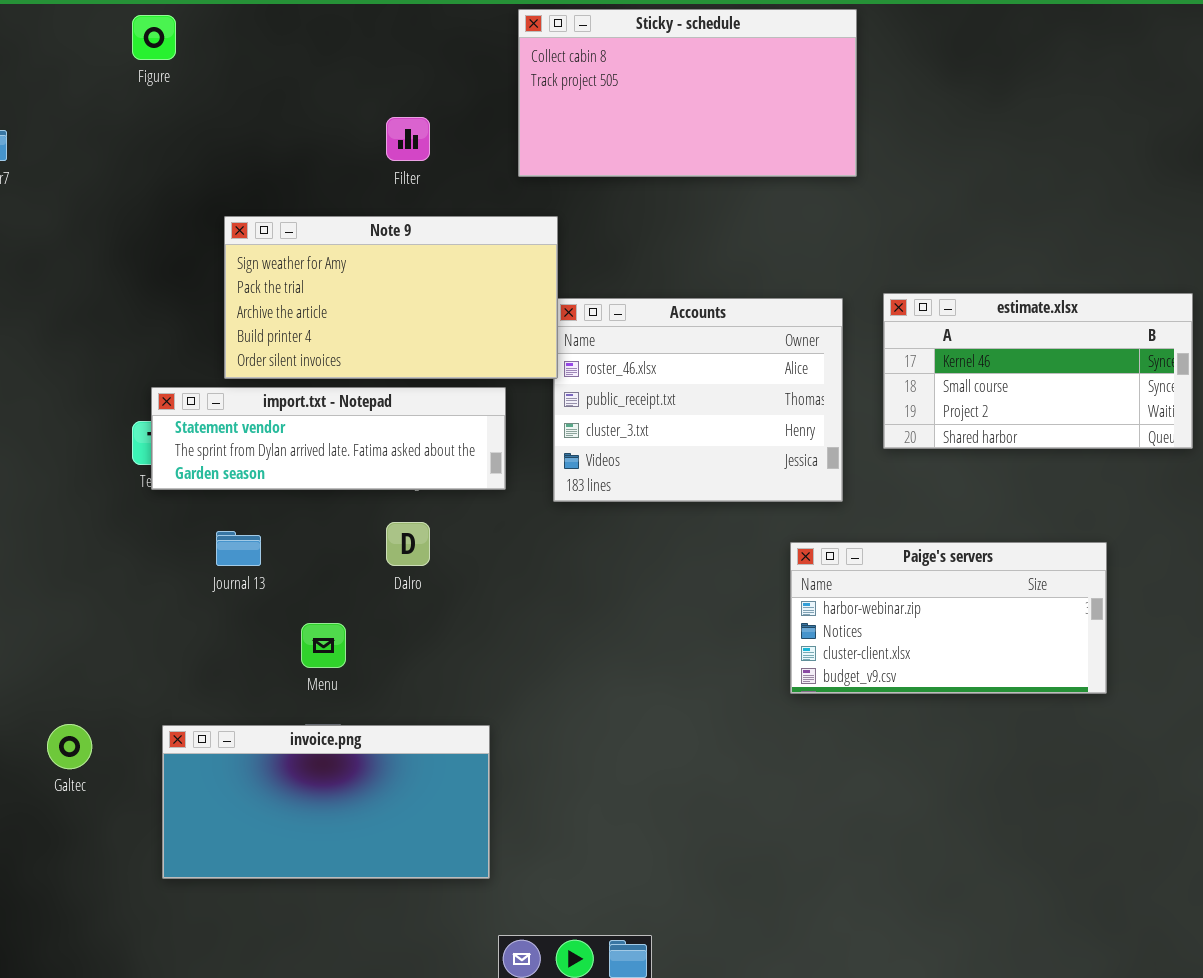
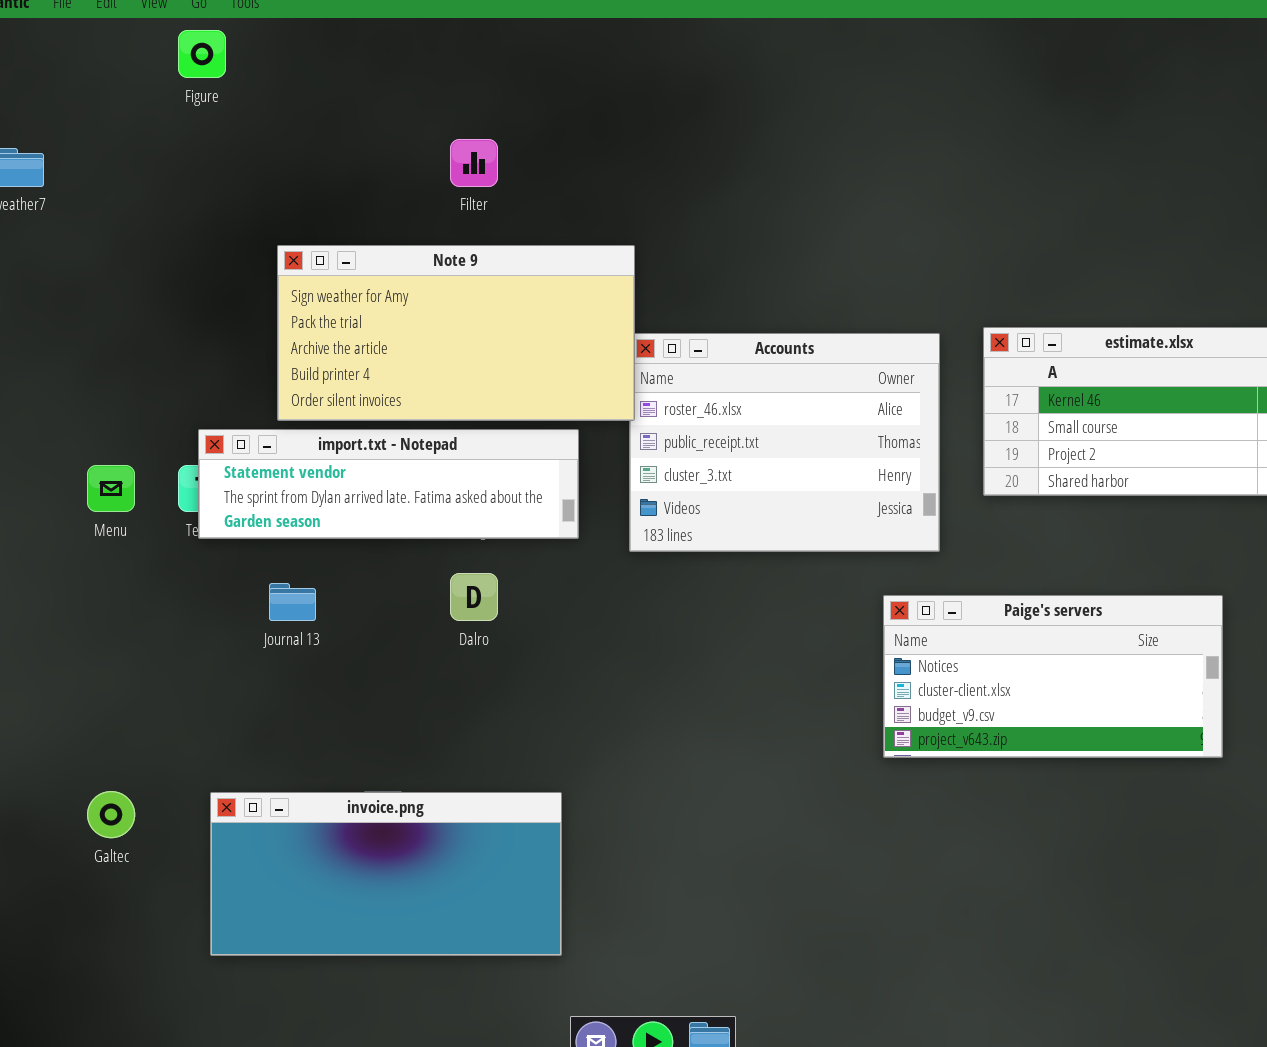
Sticky - schedule: [518,9,857,177] -> none, closed
Paige's servers: [790,542,1107,694] -> [883,595,1223,758], scrolled down 1 row
Menu: [301,623,346,668] -> [87,465,135,512], moved

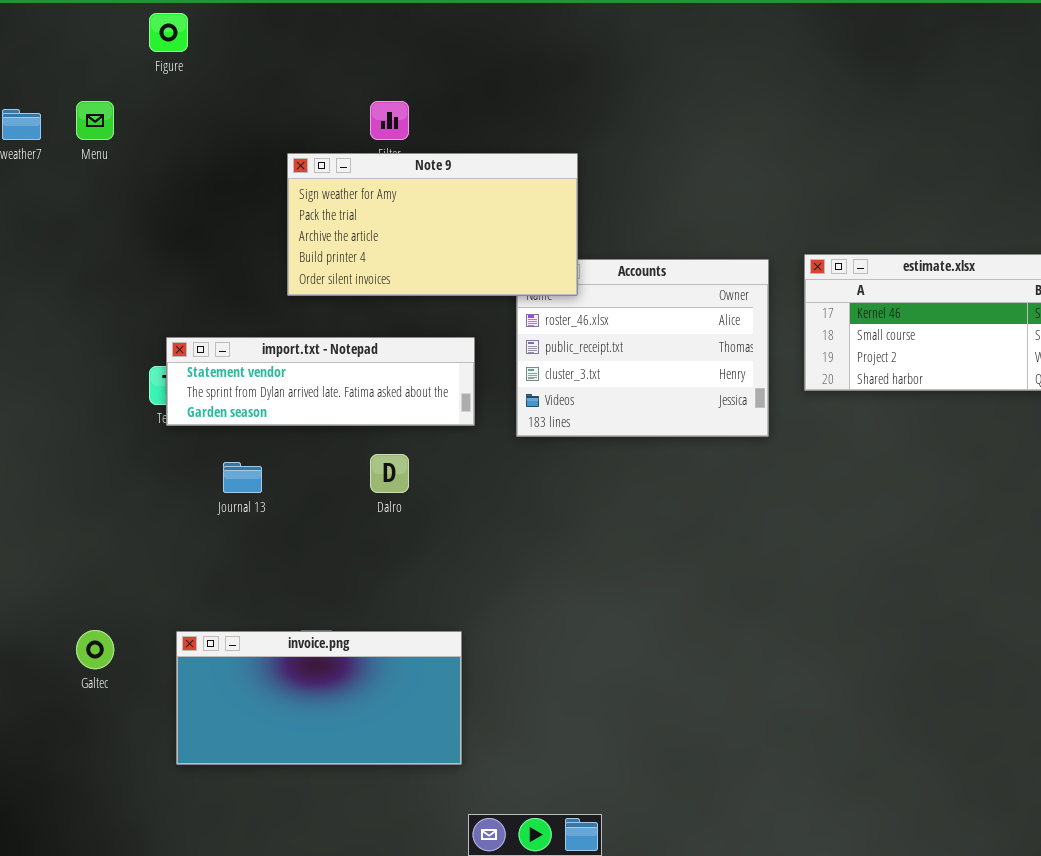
Note 9: [277,245,635,421] -> [287,153,578,296], moved
Menu: [87,465,135,512] -> [76,101,114,140], moved
Paige's servers: [883,595,1223,758] -> none, closed

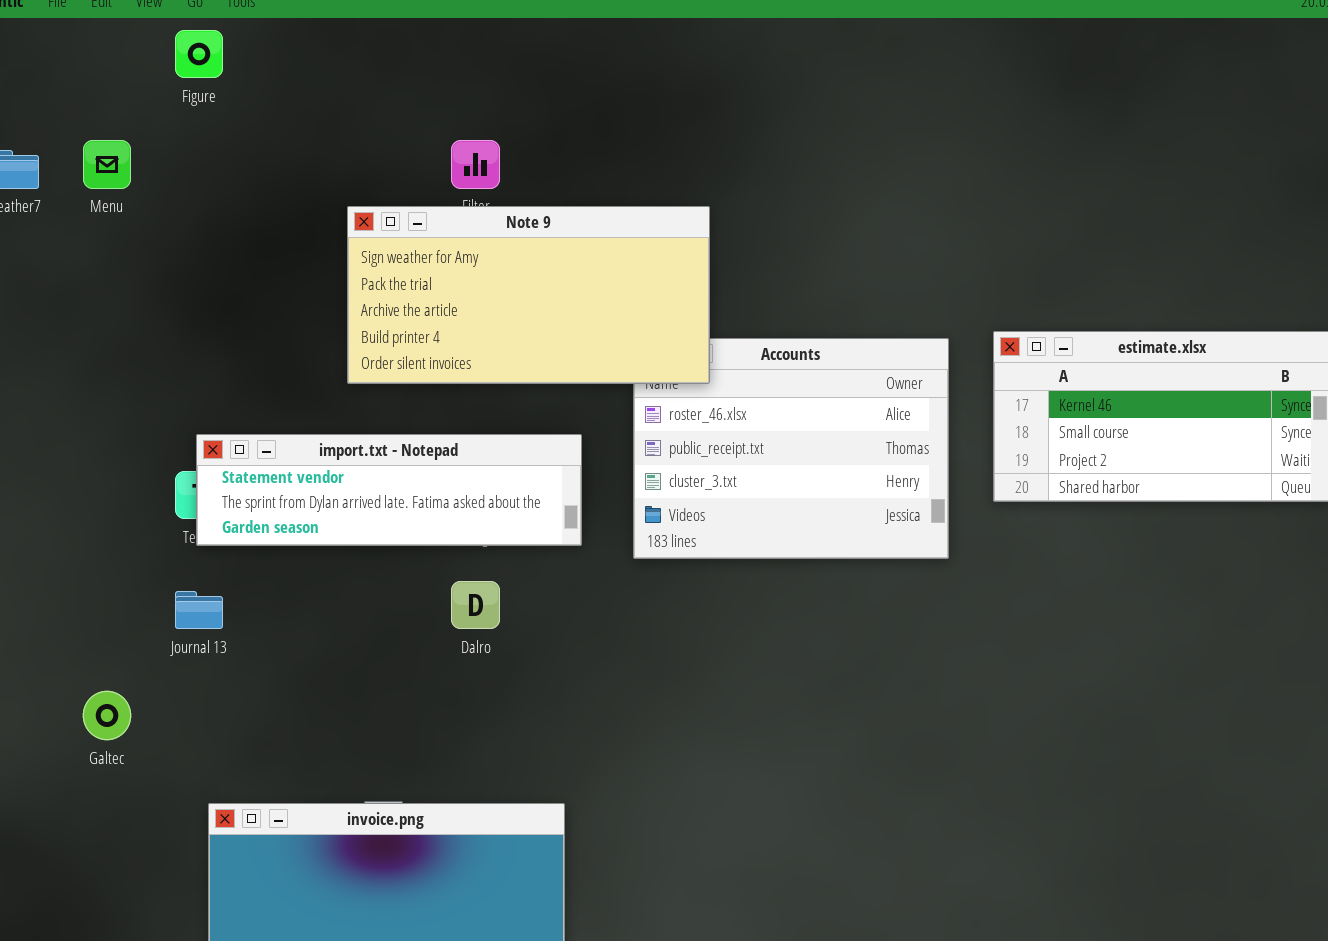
Journal 13: [223,462,262,493] -> [175,591,223,629], moved
Galtec: [76,630,114,669] -> [83,691,131,740], moved

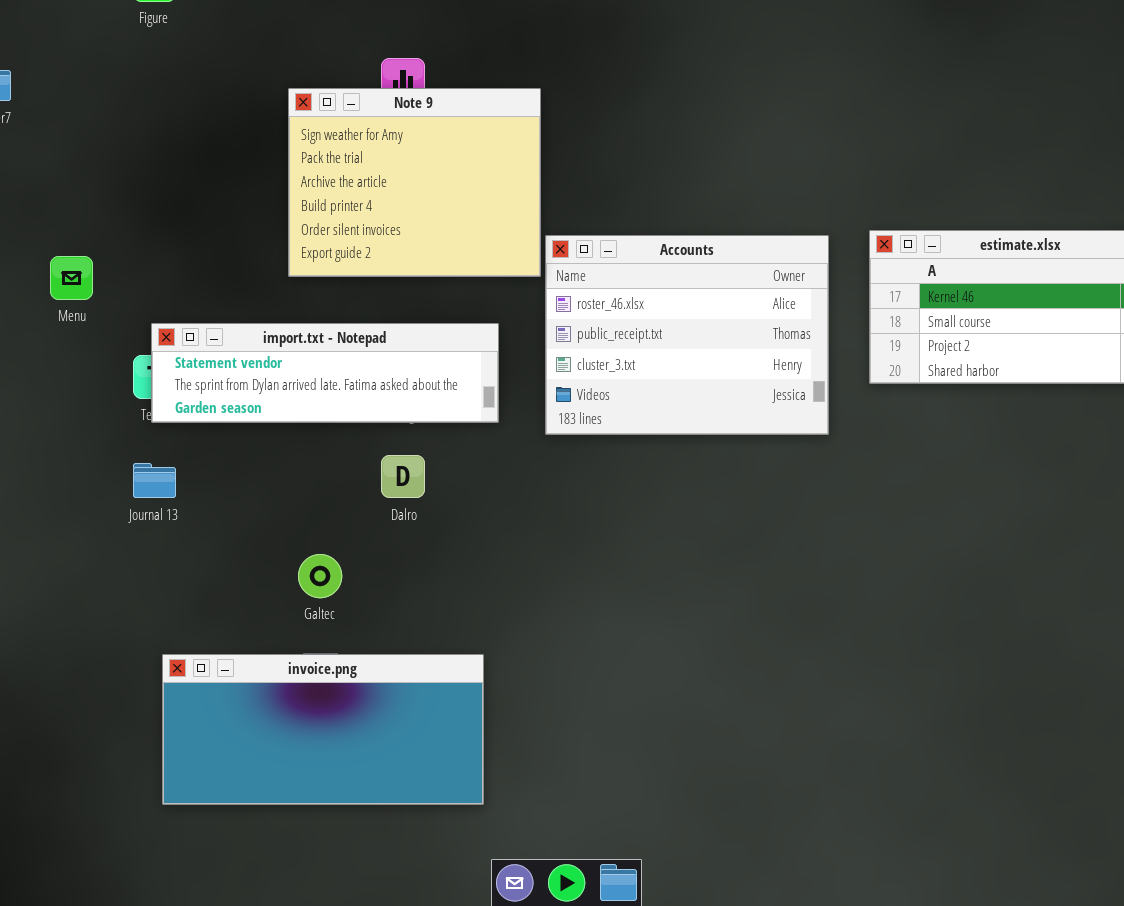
Menu: [83,140,131,189] -> [50,256,93,300], moved
Note 9: [347,206,710,384] -> [288,88,541,277], resized
Galtec: [83,691,131,740] -> [298,554,342,598], moved

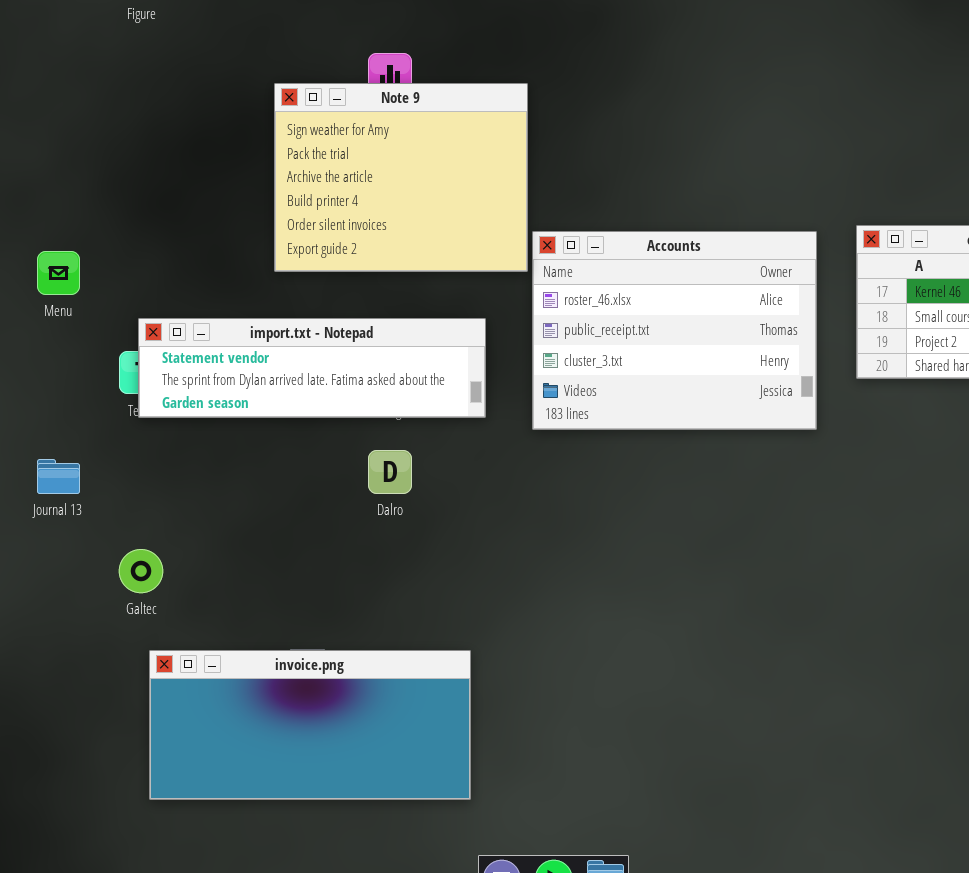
Journal 13: [133,463,176,498] -> [37,459,80,494], moved
Galtec: [298,554,342,598] -> [119,549,163,593], moved

